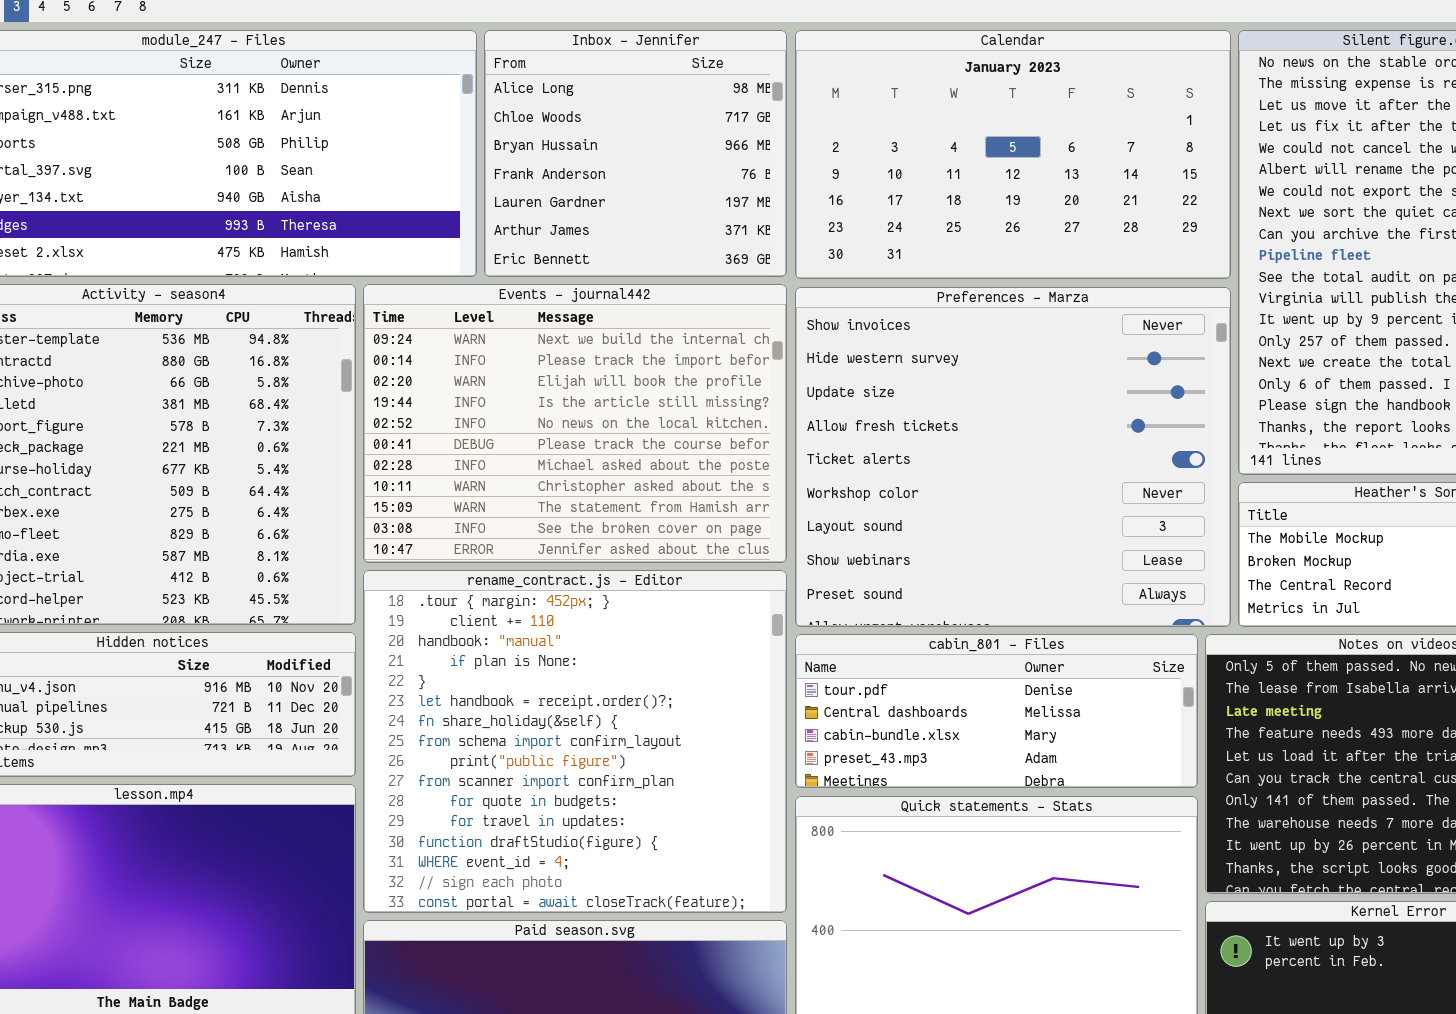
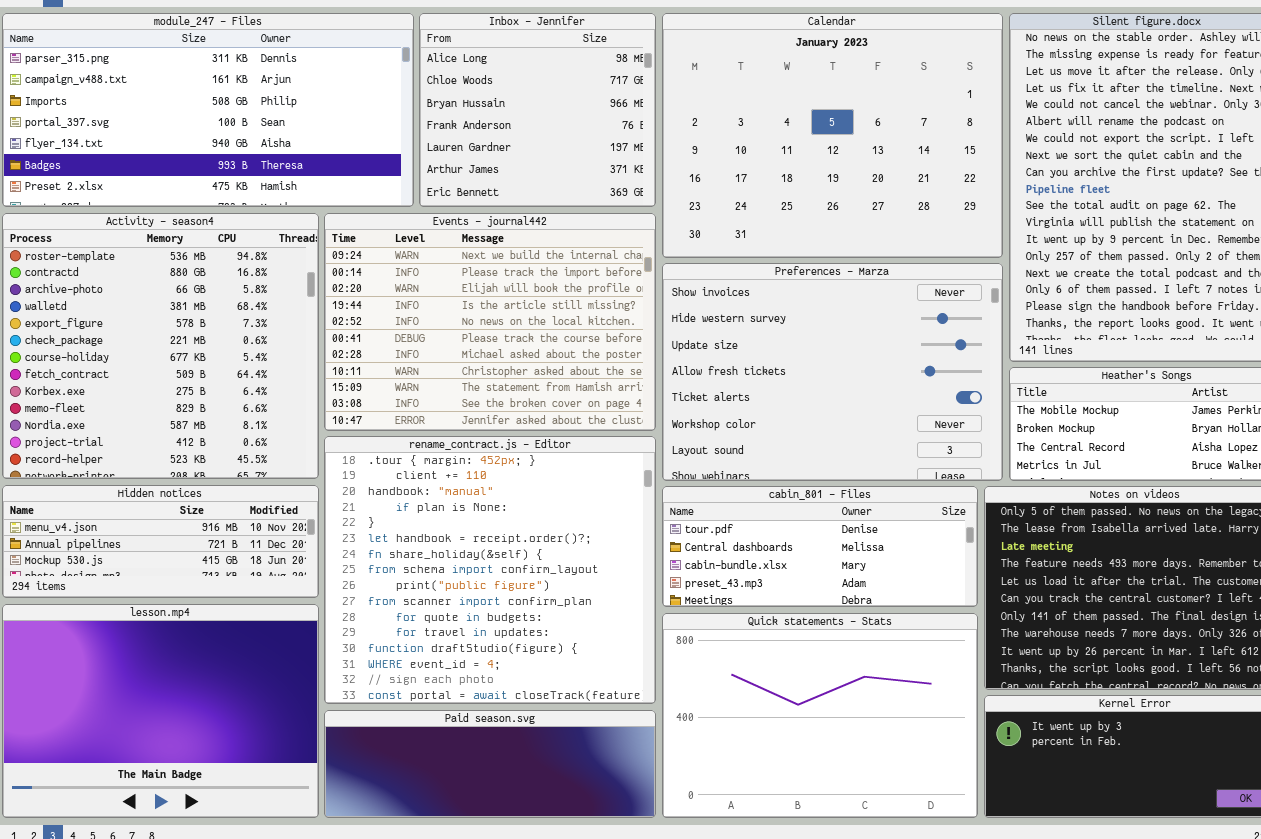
Calendar: [795,30,1231,279] -> [662,13,1003,258], resized
Preferences - Marza: [795,287,1231,627] -> [662,263,1003,481], resized

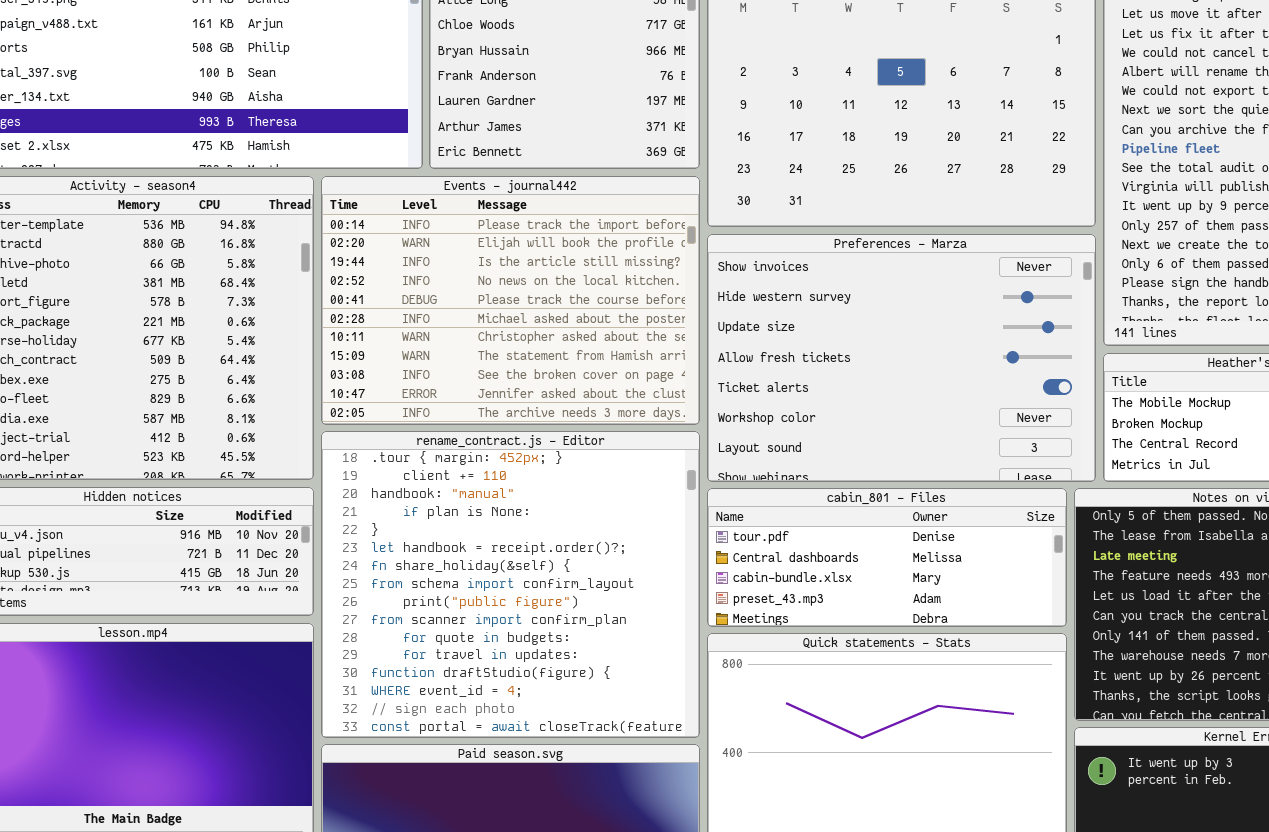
Events - journal442: [324,213,656,431] -> [321,176,700,425], scrolled down 1 row

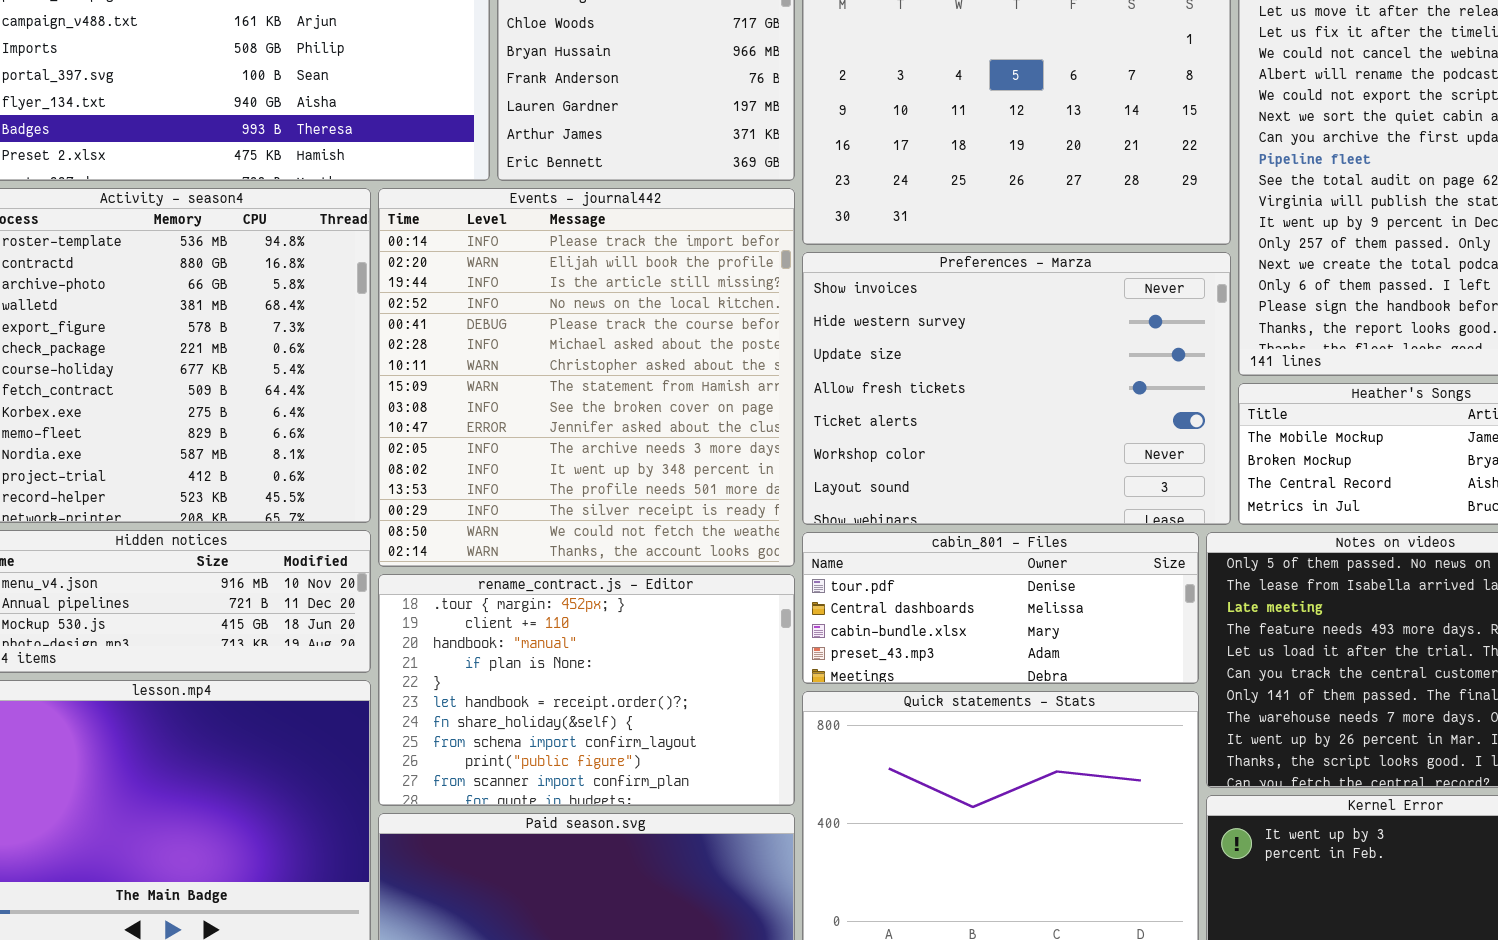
Events - journal442: [321,176,700,425] -> [378,188,795,567], resized
rename_contract.js - Editor: [321,431,700,738] -> [378,574,795,806], resized

